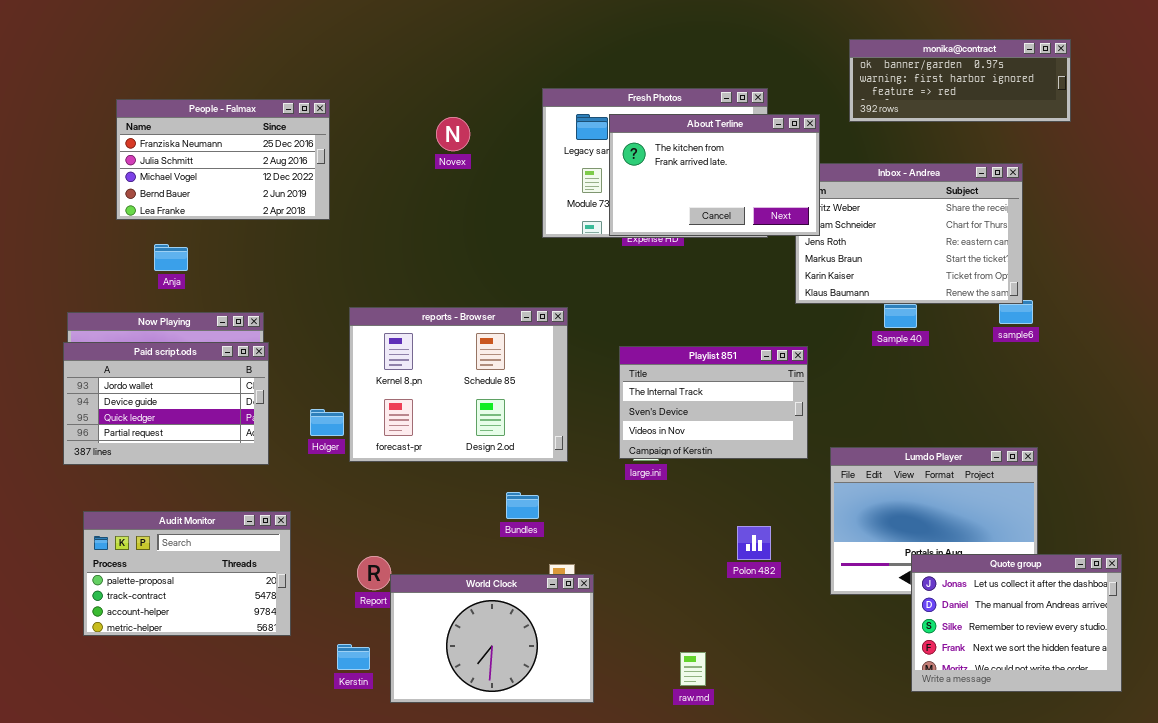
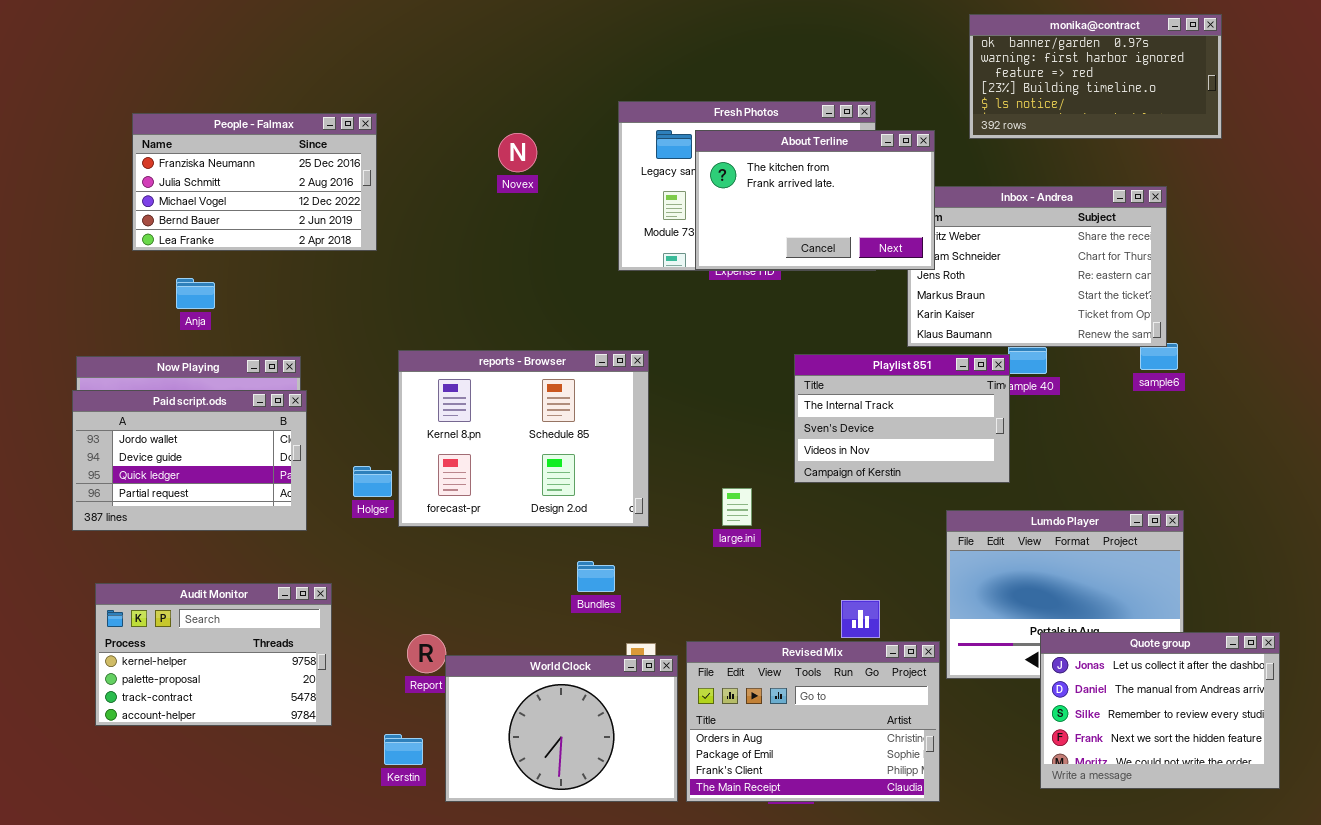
monika@contract: [849,39,1071,122] -> [969,14,1222,139], resized
Playlist 851: [619,346,808,459] -> [794,354,1010,483], moved
Audit Monitor: [83,511,291,636] -> [95,583,332,726], scrolled up 1 row
Revised Mix: none -> [686,641,940,802], opened

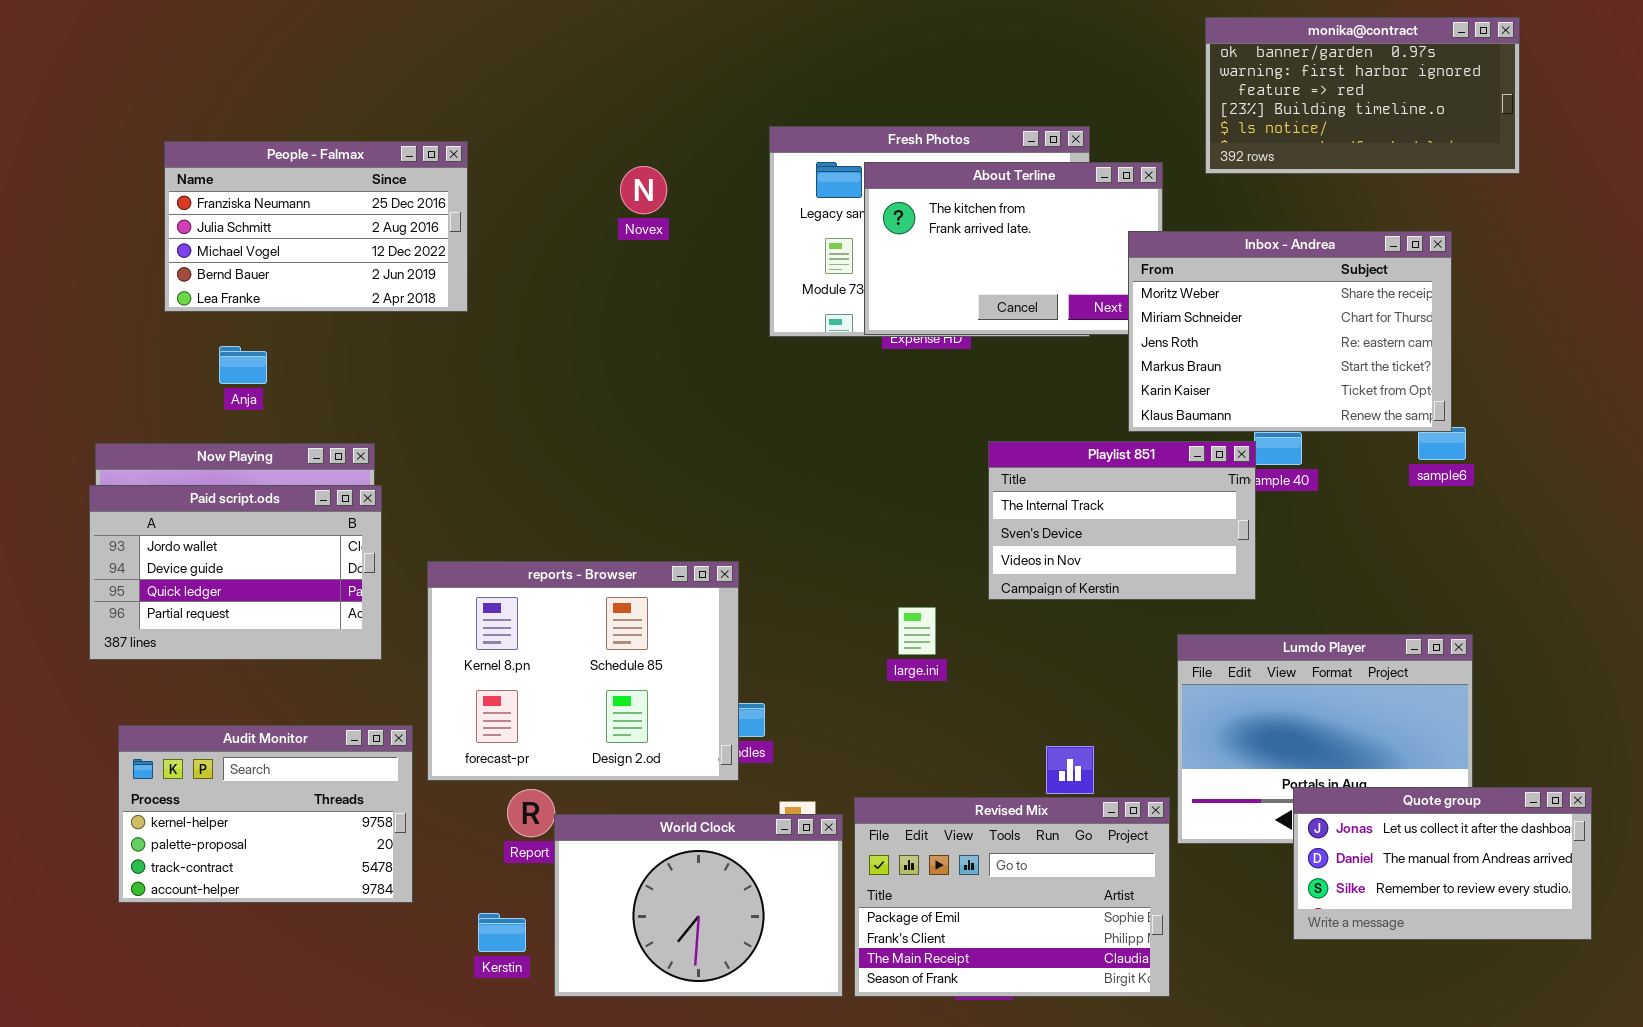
Inbox - Andrea: [907,186,1167,347] -> [1128,231,1452,432], raised
reports - Browser: [398,350,649,527] -> [427,561,739,781], moved
Quote group: [1040,632,1280,789] -> [1293,787,1592,940], resized
Revised Mix: [686,641,940,802] -> [854,797,1170,997], scrolled down 1 row

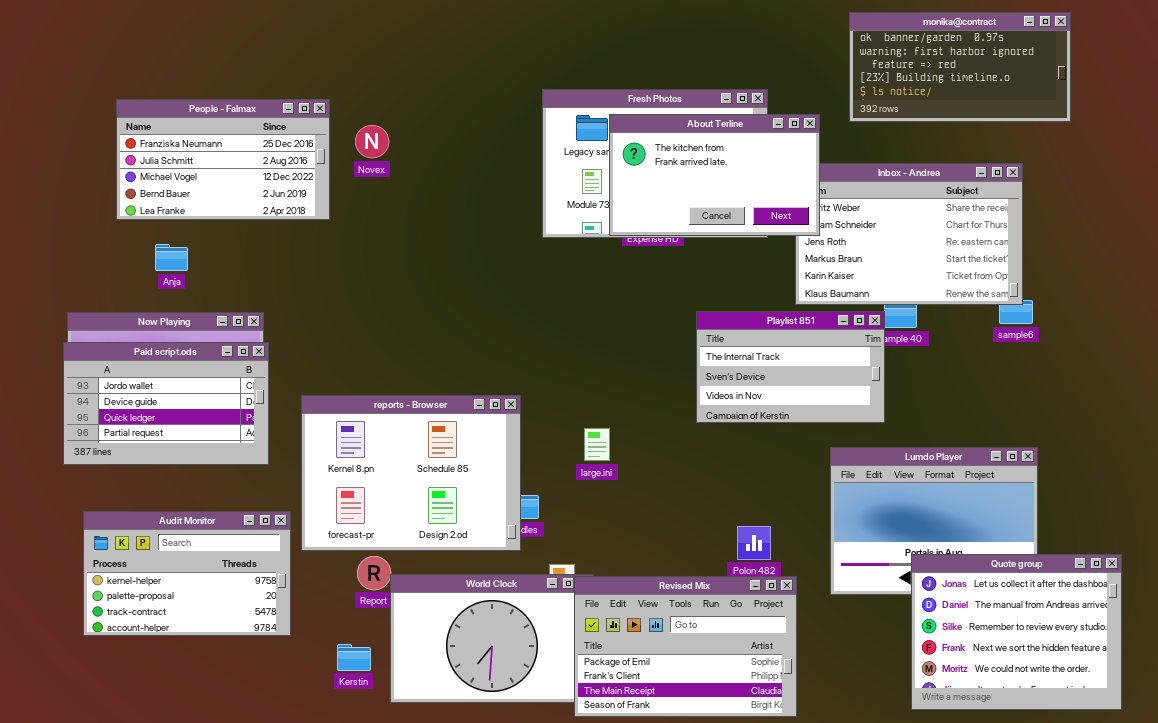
About Terline: [864,162,1163,335] -> [609,114,820,236], raised
Novex: [620,166,667,214] -> [355,125,389,158], moved
large.ini: [898,607,936,655] -> [584,428,610,461], moved
Quote group: [1293,787,1592,940] -> [911,554,1122,710], resized
Revised Mix: [854,797,1170,997] -> [574,576,797,717], moved

